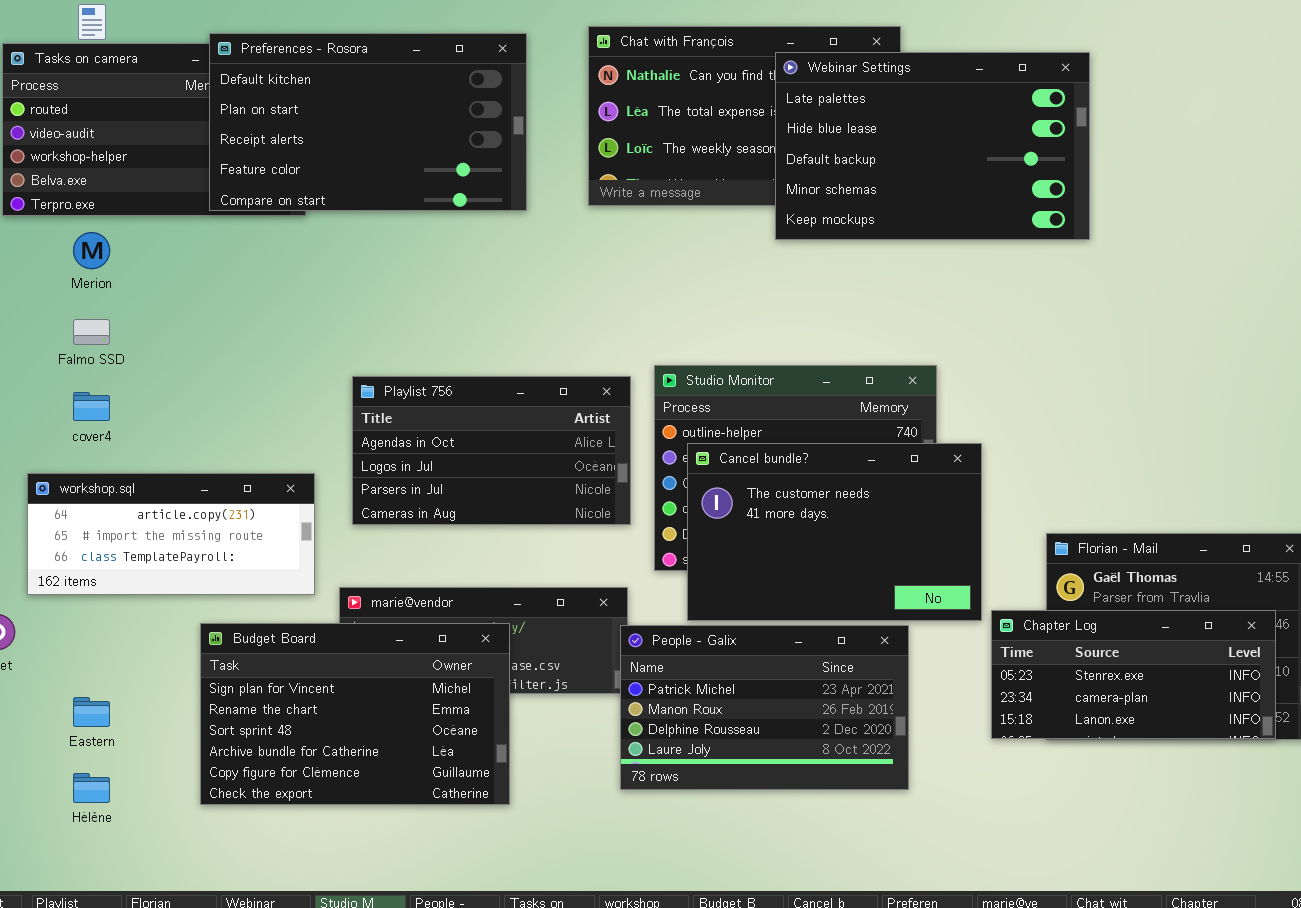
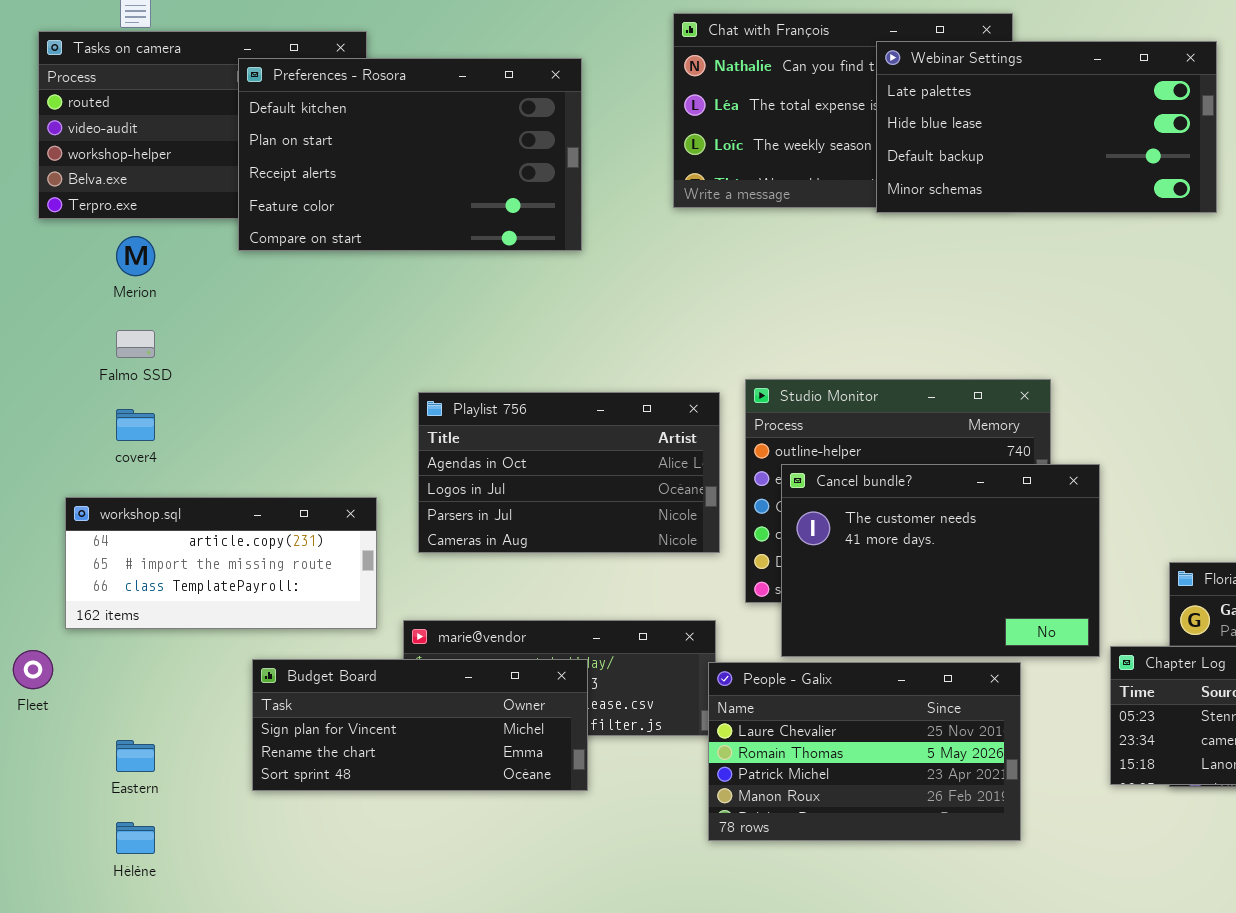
Preferences - Rosora: [209,33,527,211] -> [238,58,582,251], moved
Webinar Settings: [775,52,1090,240] -> [876,41,1217,213], resized
Budget Board: [200,623,510,805] -> [252,659,588,791], resized
People - Galix: [620,625,909,790] -> [708,662,1021,841], scrolled up 2 rows

